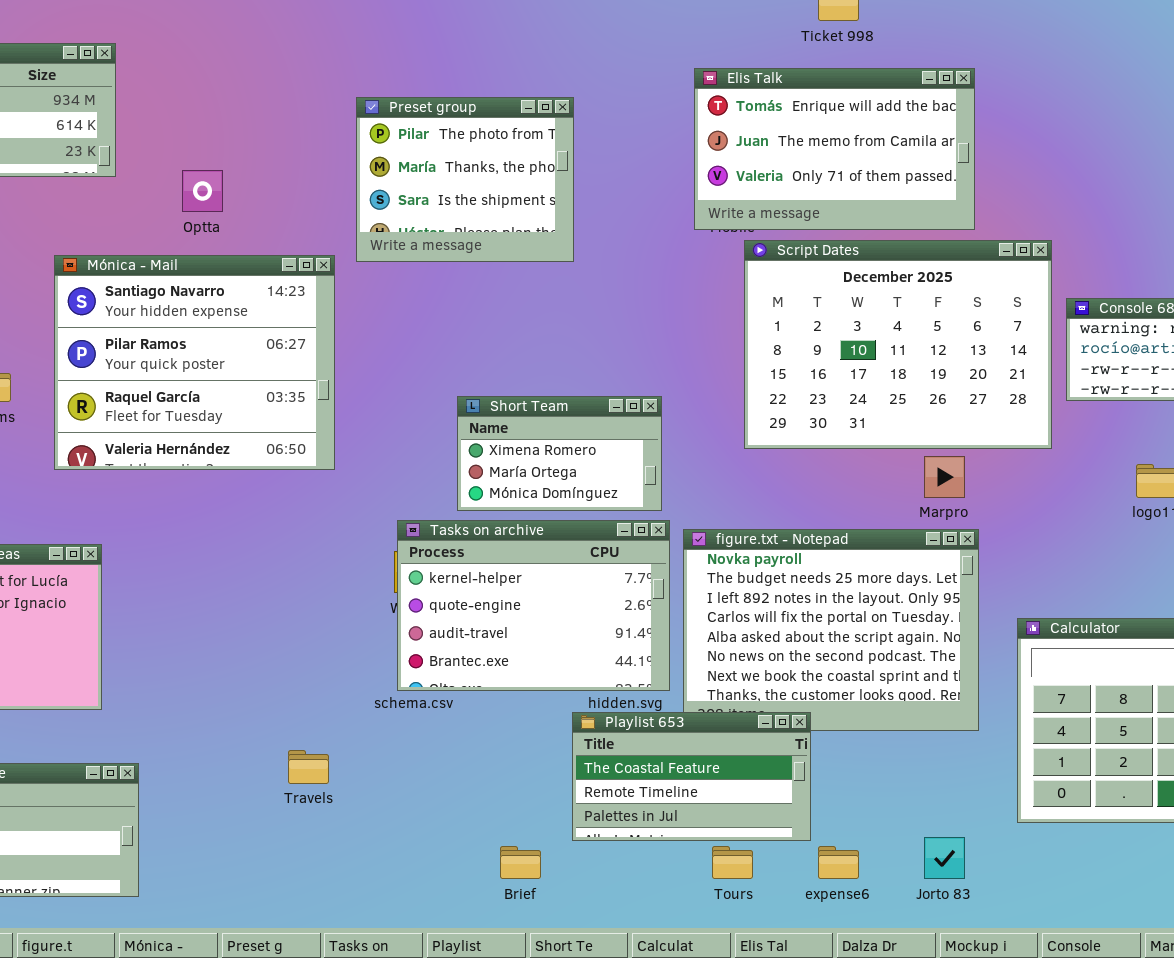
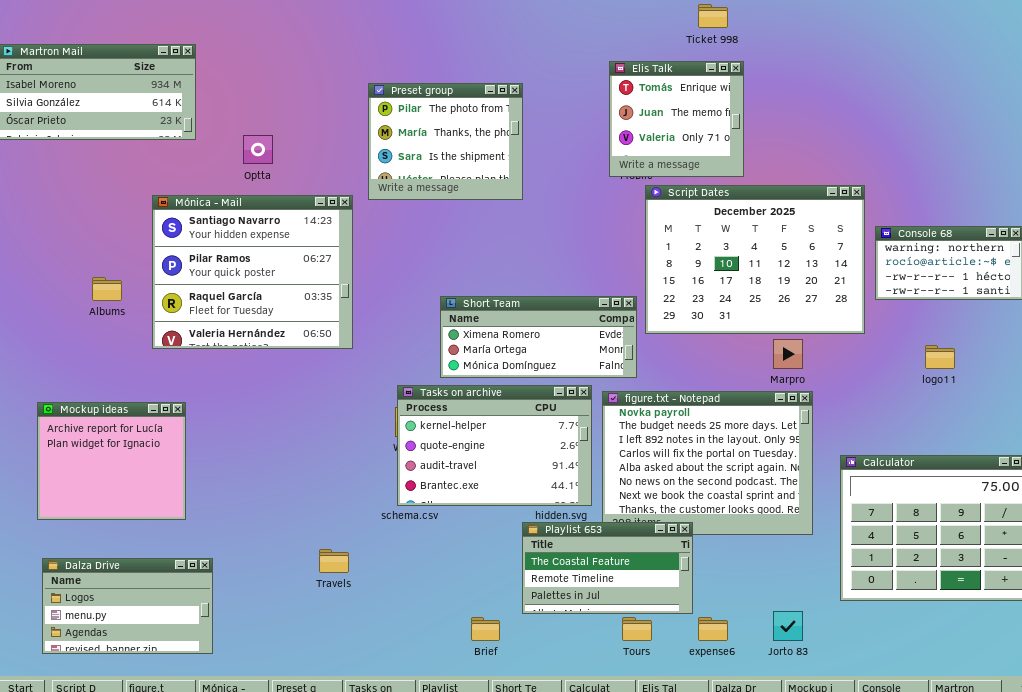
Elis Talk: [694,68,975,230] -> [609,61,744,177], resized
Short Team: [457,396,662,511] -> [440,296,637,378], resized

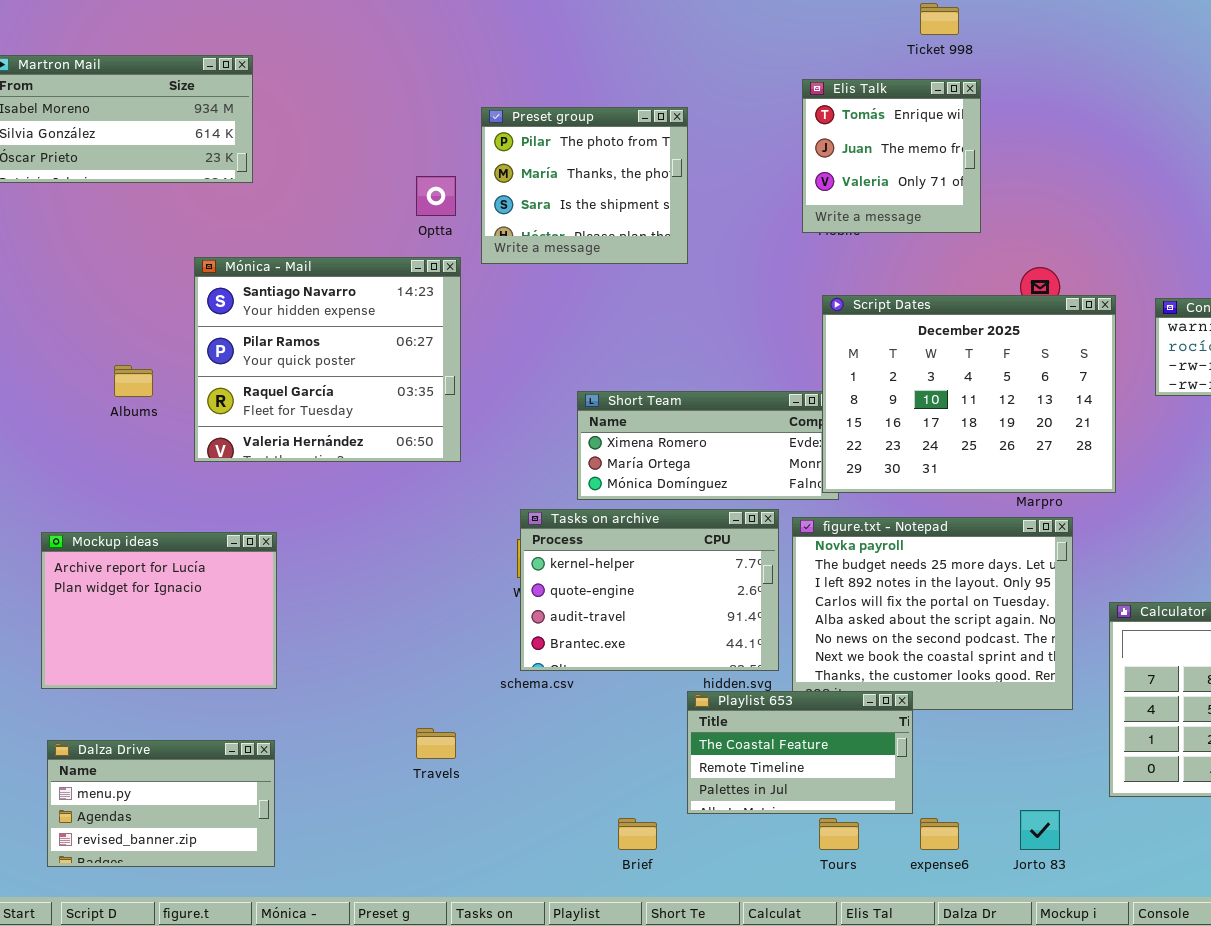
Optta: [243,135,273,164] -> [416,176,456,216], moved
Script Dates: [645,185,865,334] -> [822,295,1116,493], moved
Mockup ideas: [37,402,186,520] -> [41,532,277,689], resized
Dalza Drive: [42,558,213,654] -> [47,740,275,867], scrolled down 1 row

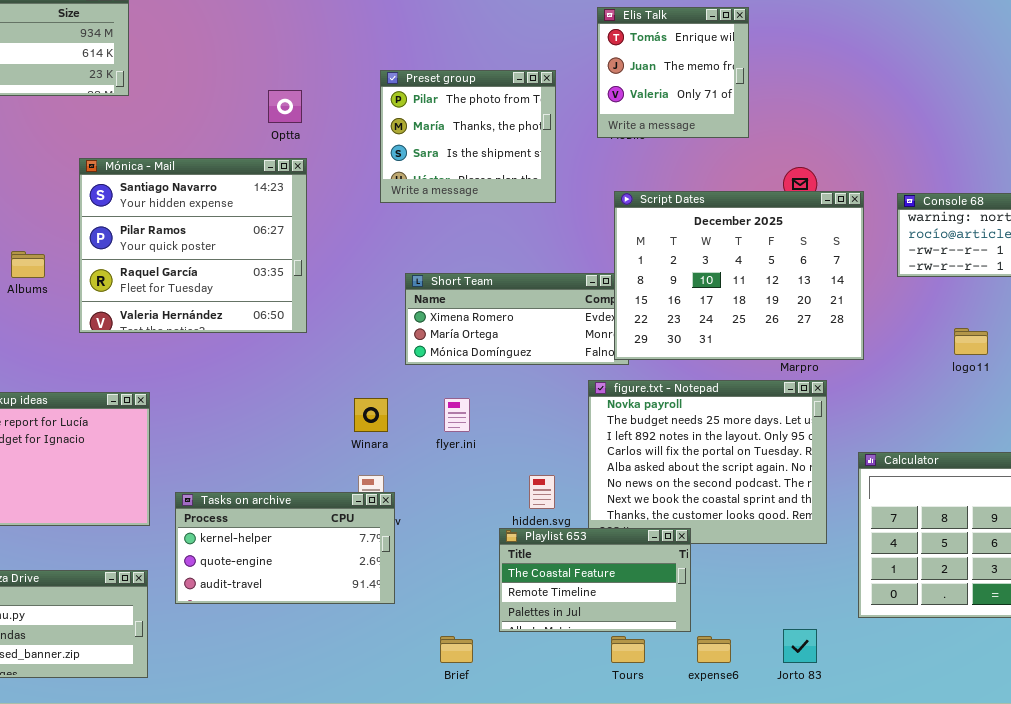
Preset group: [481,107,688,264] -> [380,70,556,203], moved
Tasks on archive: [520,509,779,671] -> [175,492,395,604], moved, resized

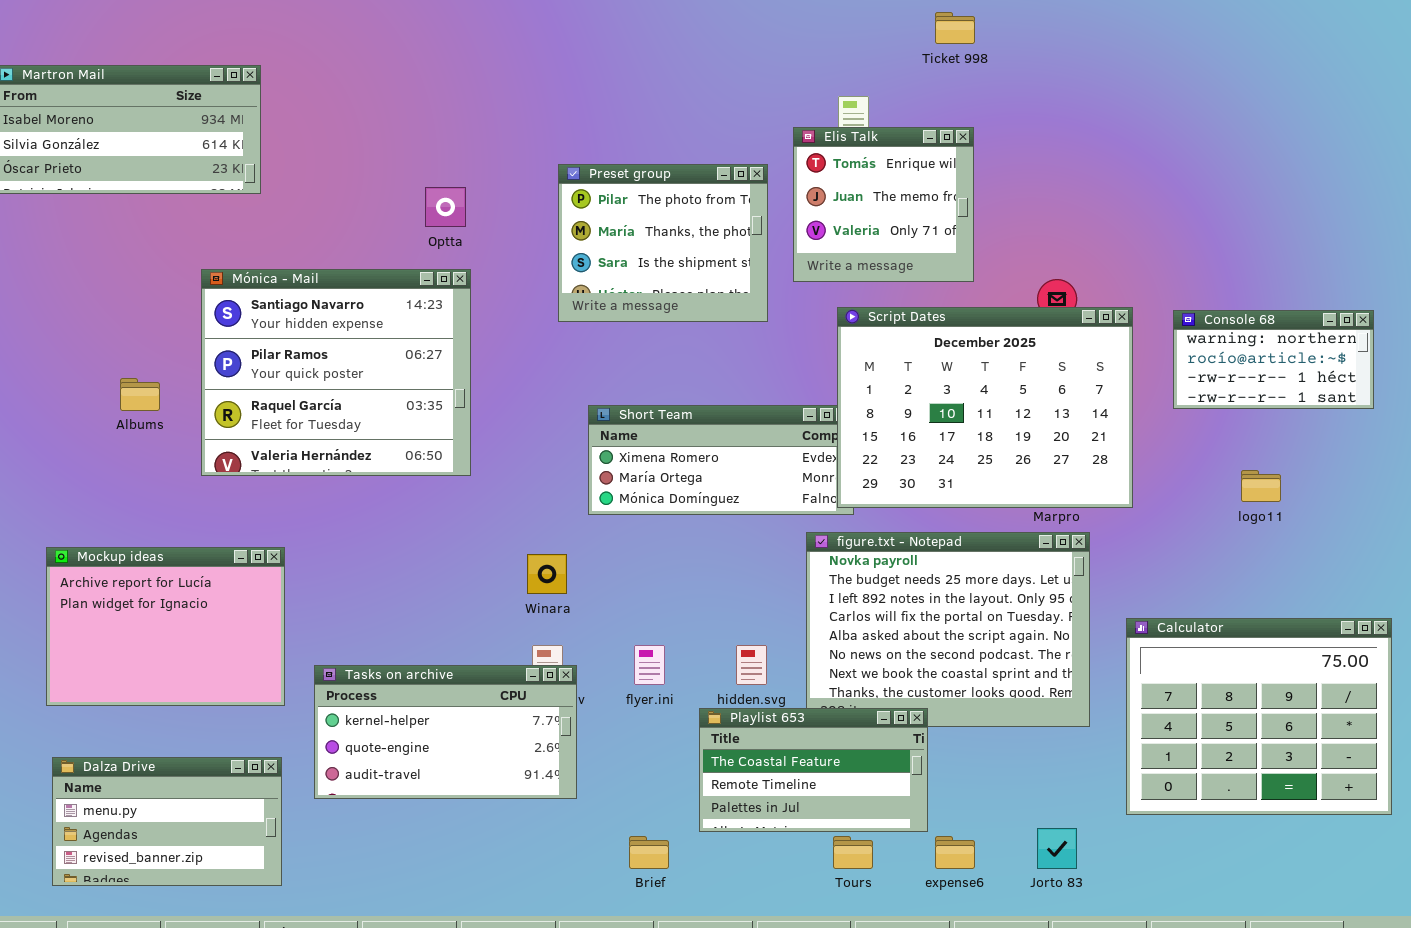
Elis Talk: [597,7,749,138] -> [793,127,974,282], moved
flyer.ini: [444,398,470,432] -> [634,645,665,685], moved

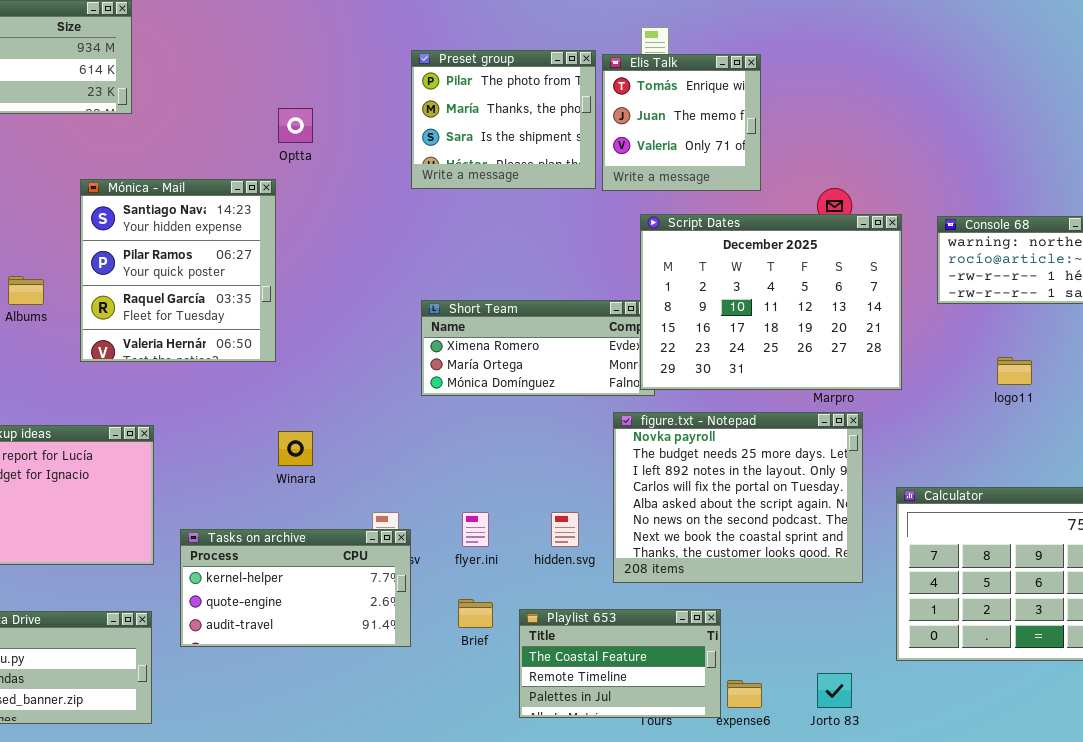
Preset group: [558,164,768,322] -> [411,50,596,189], moved
Mónica - Mail: [201,269,471,476] -> [80,179,276,362], resized
Winara: [527,554,567,594] -> [278,431,313,466], moved
Playlist 653: [699,708,928,832] -> [519,609,721,718], moved
Brief: [629,836,669,869] -> [458,599,493,628], moved

